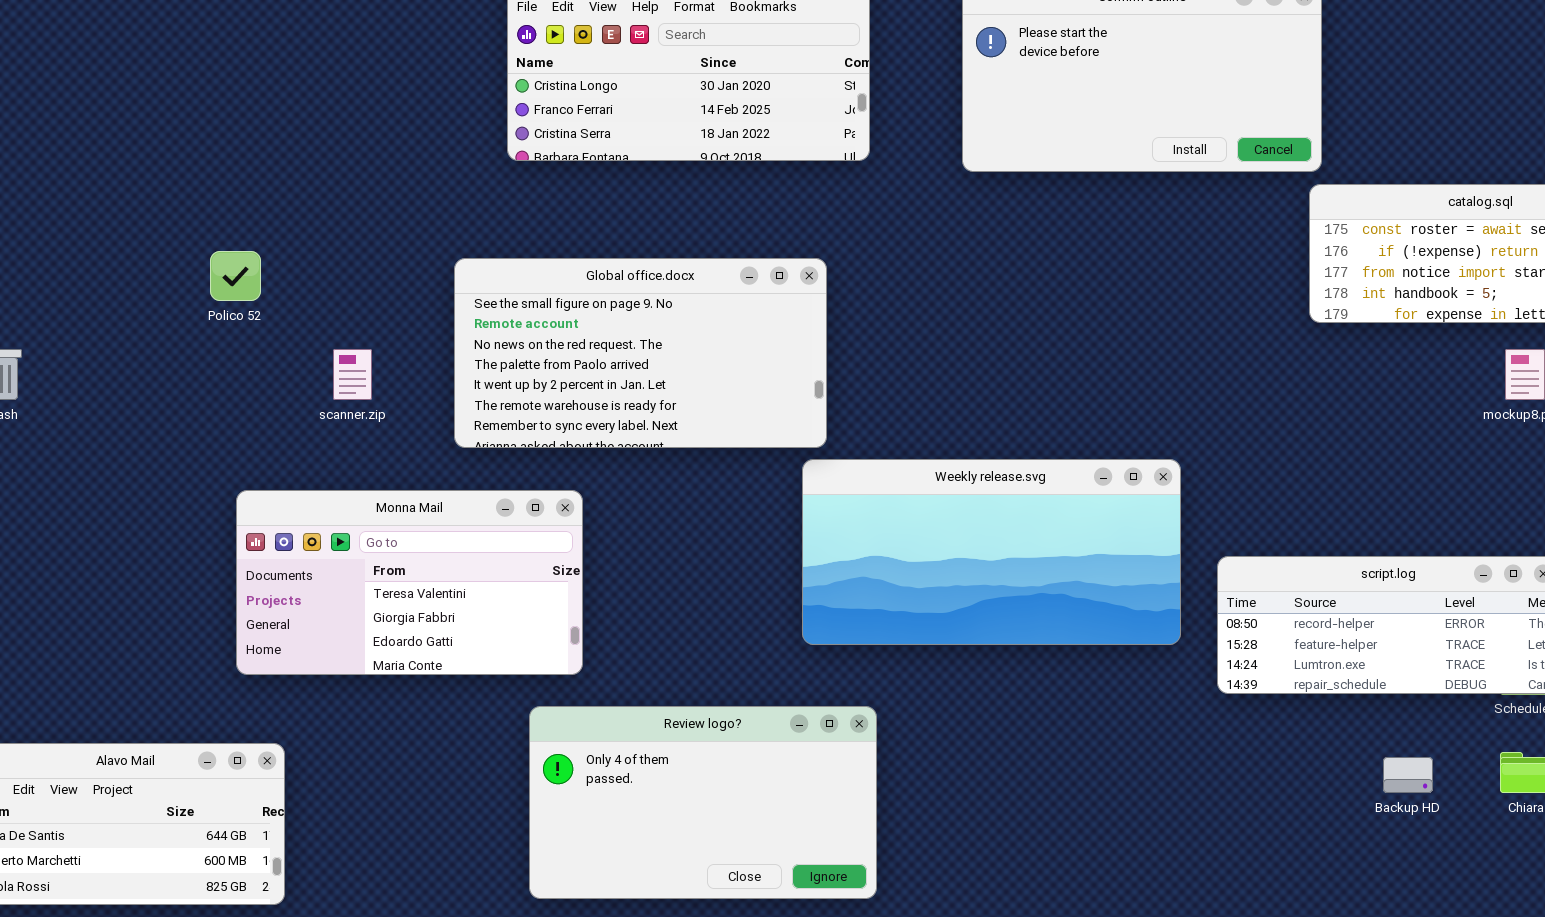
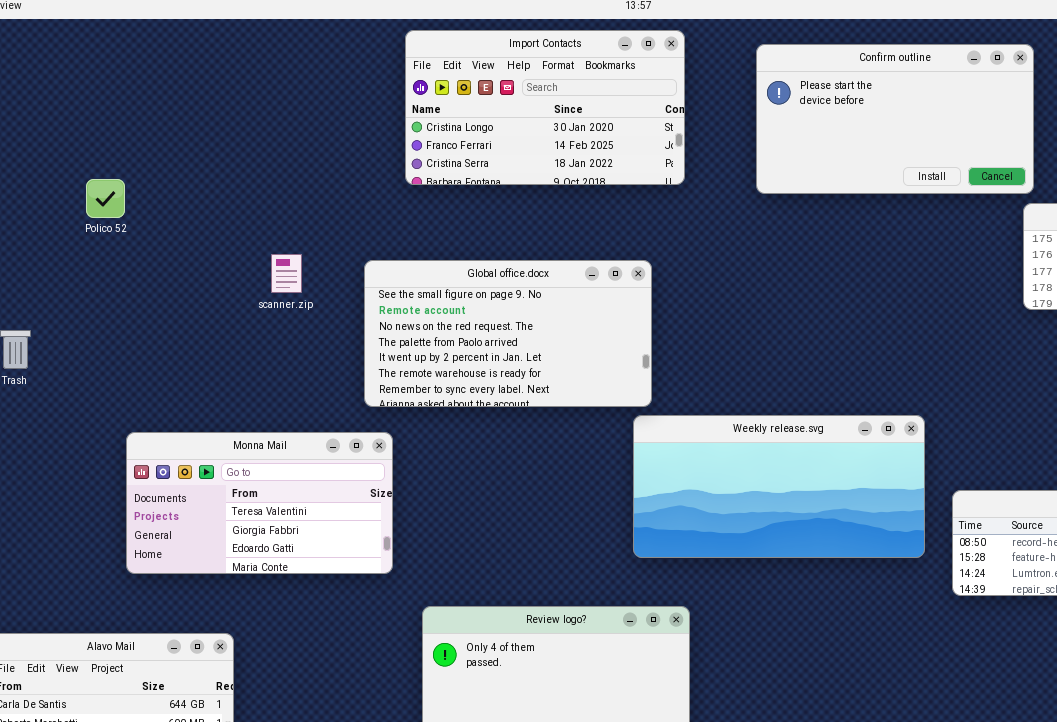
Polico 52: [210,251,261,301] -> [86,179,125,218], moved
scanner.zip: [333,349,372,400] -> [271,254,302,293], moved
Monna Mail: [236,490,583,675] -> [126,432,393,574], moved

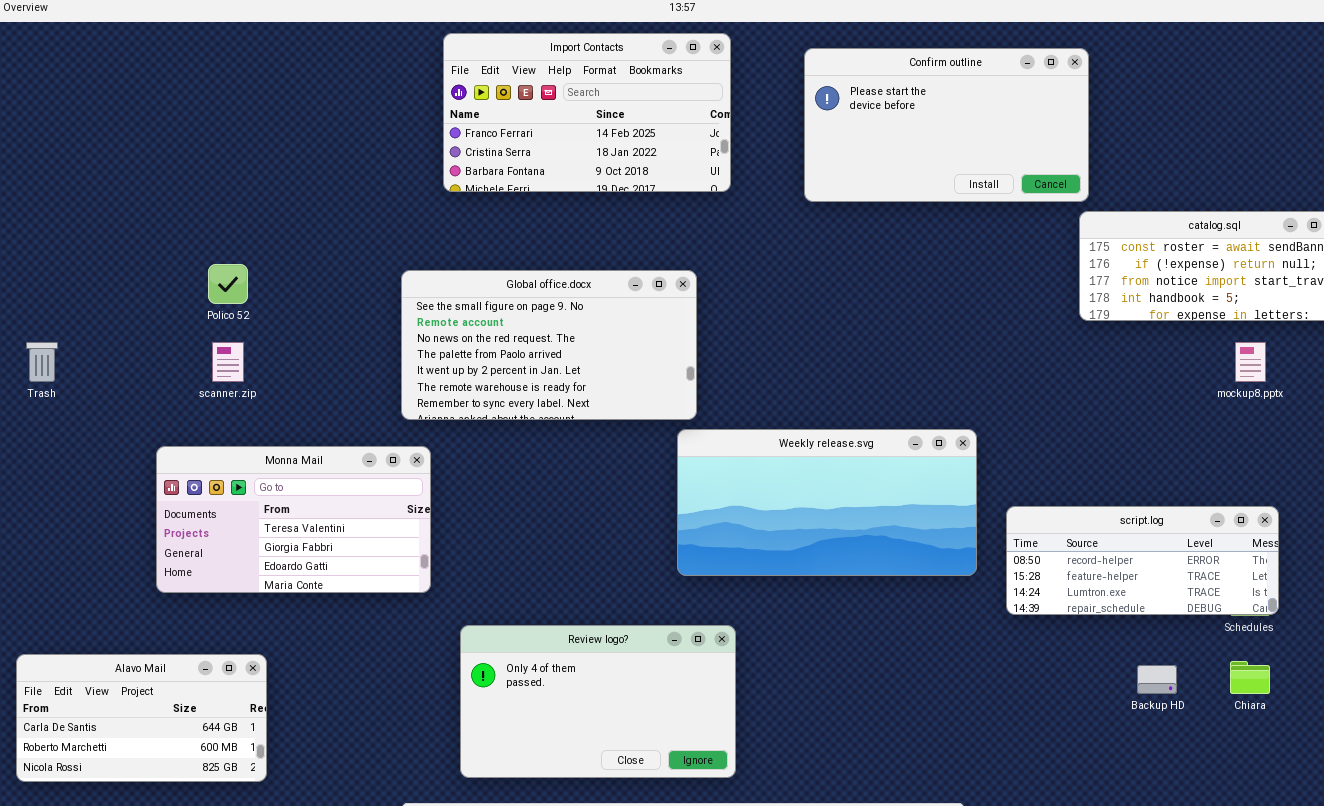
Import Contacts: [405,30,685,185] -> [443,33,731,192], scrolled down 1 row
Polico 52: [86,179,125,218] -> [208,264,248,304], moved
scanner.zip: [271,254,302,293] -> [212,342,244,382], moved

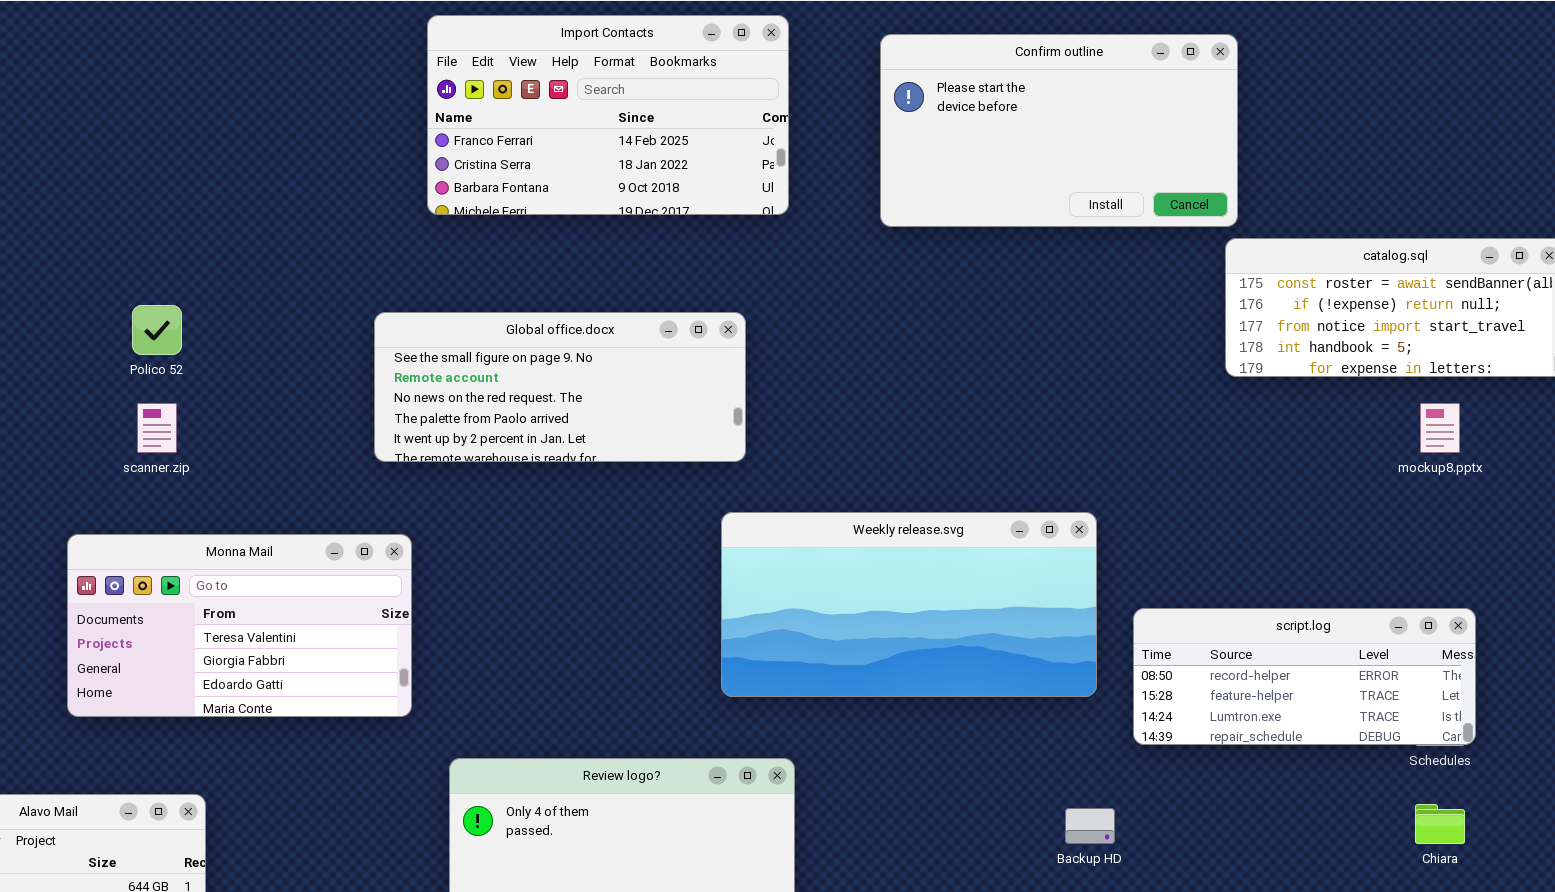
Global office.docx: [401,270,697,420] -> [374,312,746,462], resized
Backup HD: [1137,665,1177,694] -> [1065,808,1115,844], moved

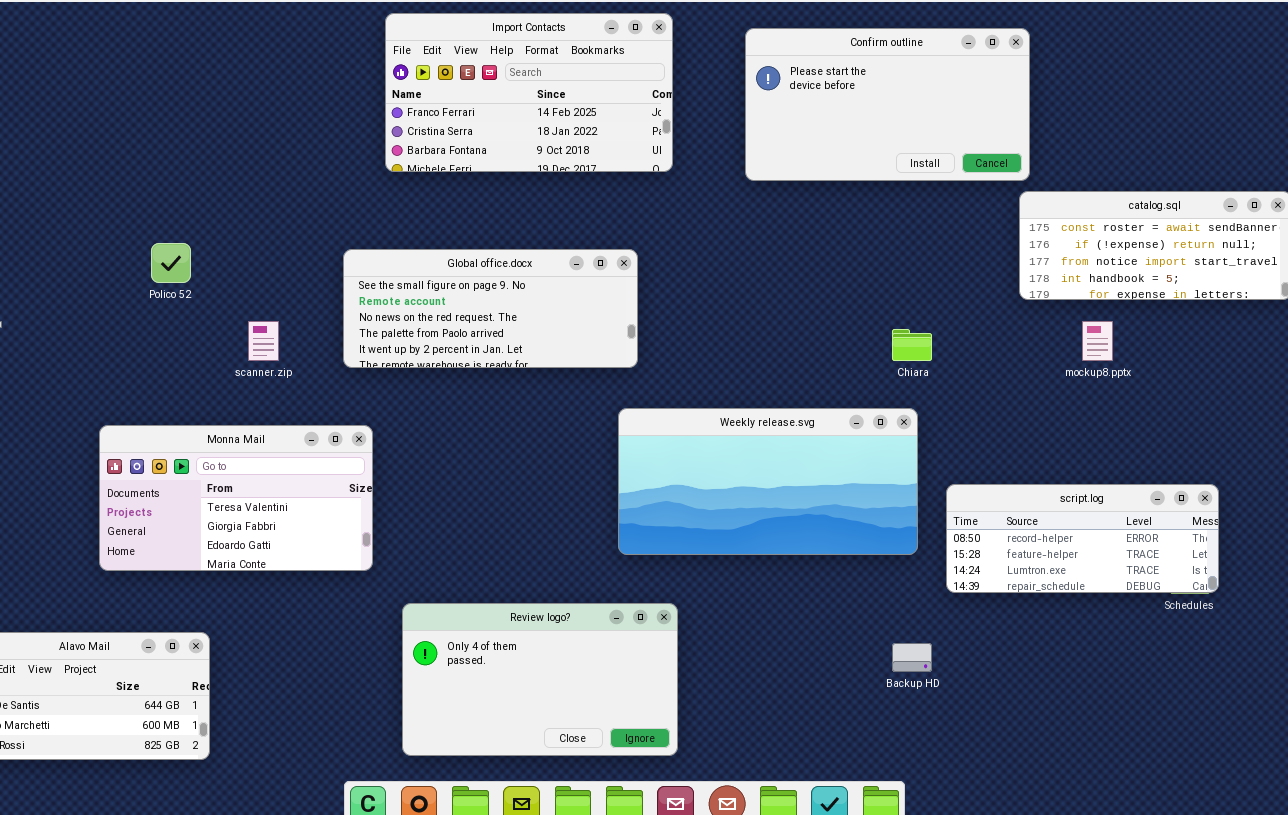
scanner.zip: [137,403,177,453] -> [248,321,279,361], moved
mockup8.pptx: [1420,403,1460,453] -> [1082,321,1113,361], moved
Chiara: [1415,804,1465,844] -> [892,329,932,361], moved

